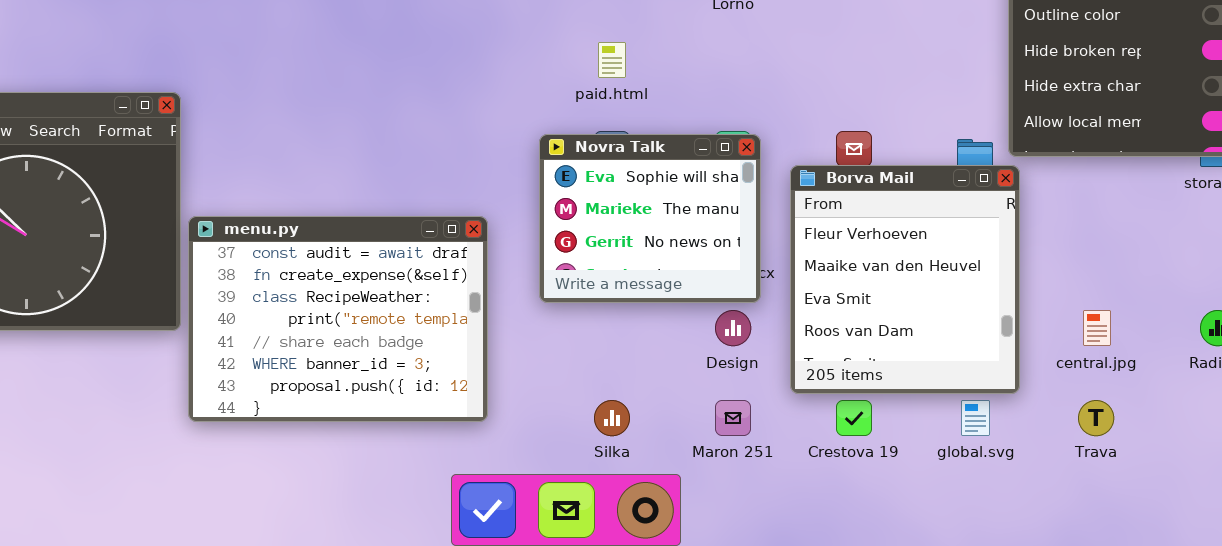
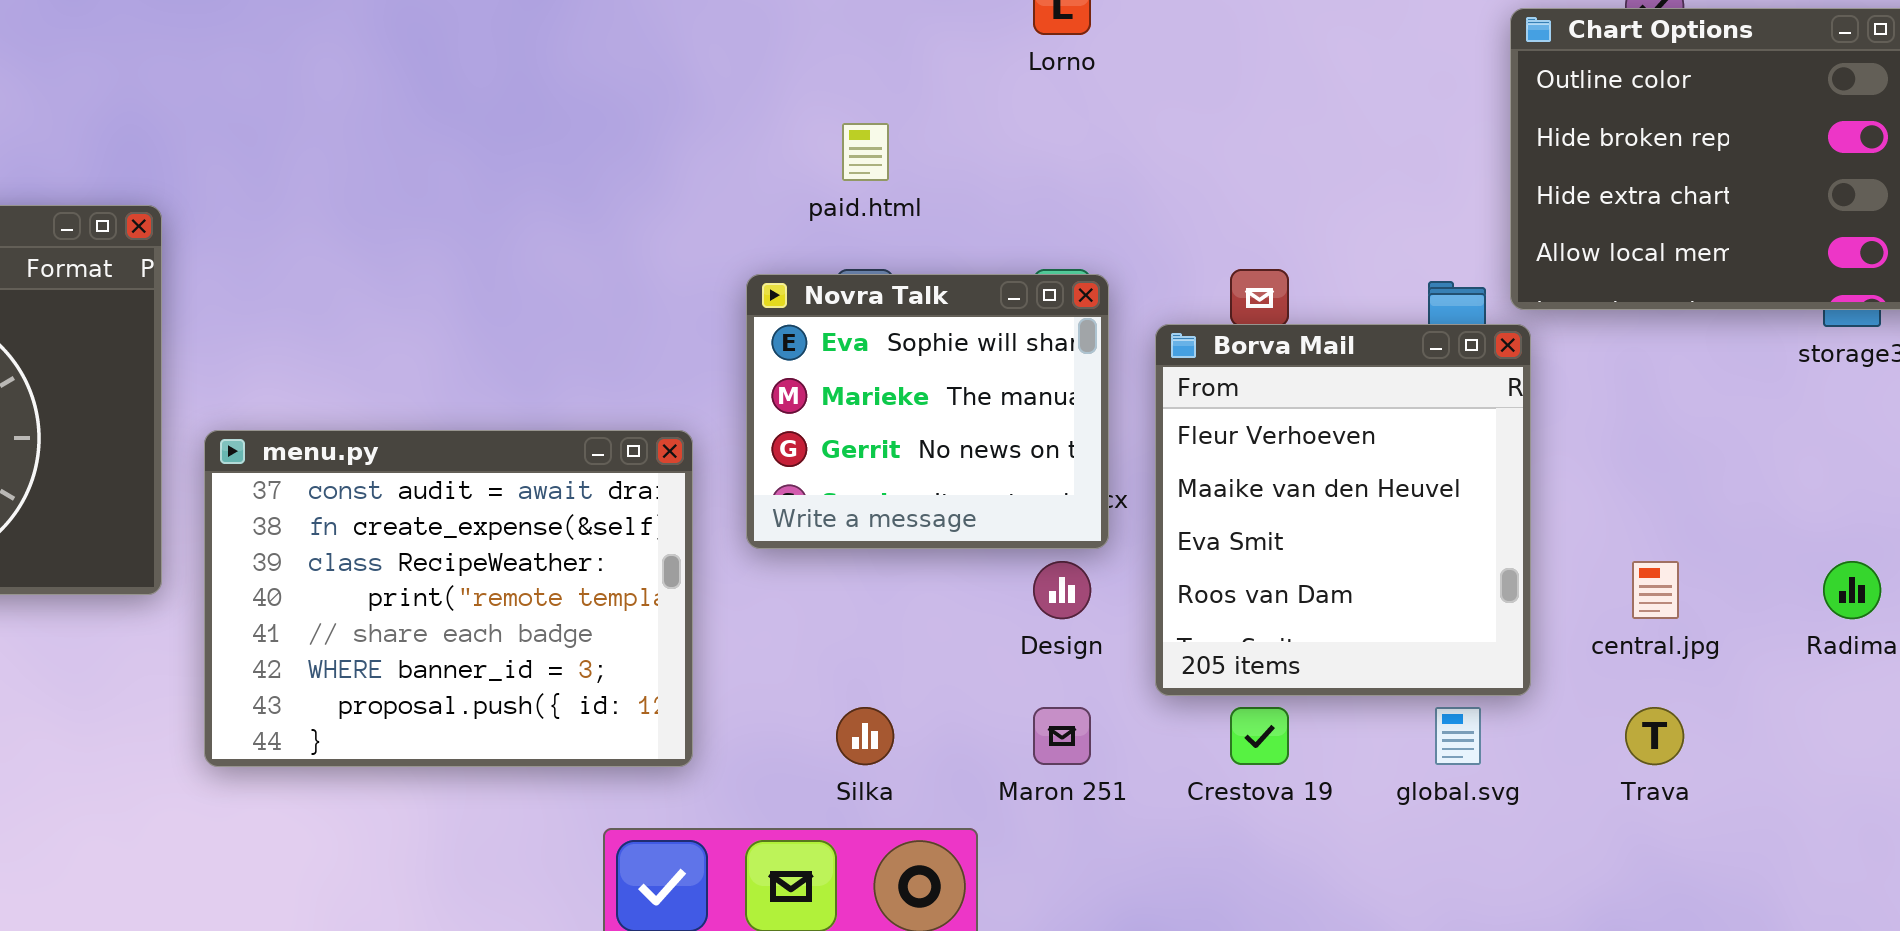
menu.py: [188,216,488,422] -> [204,430,693,767], moved

